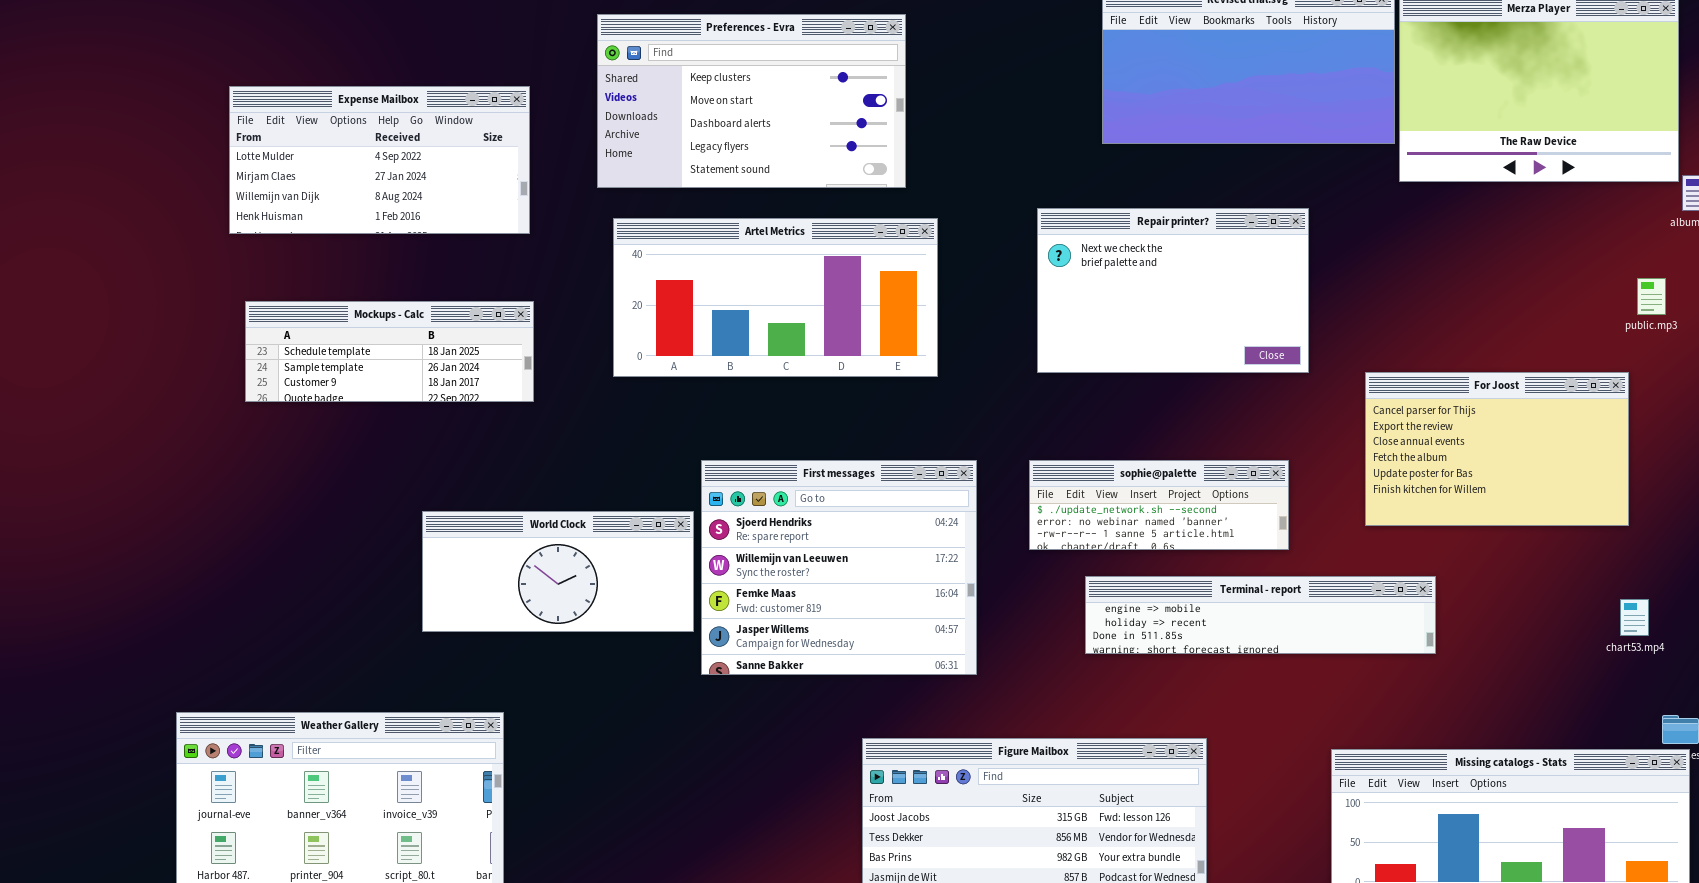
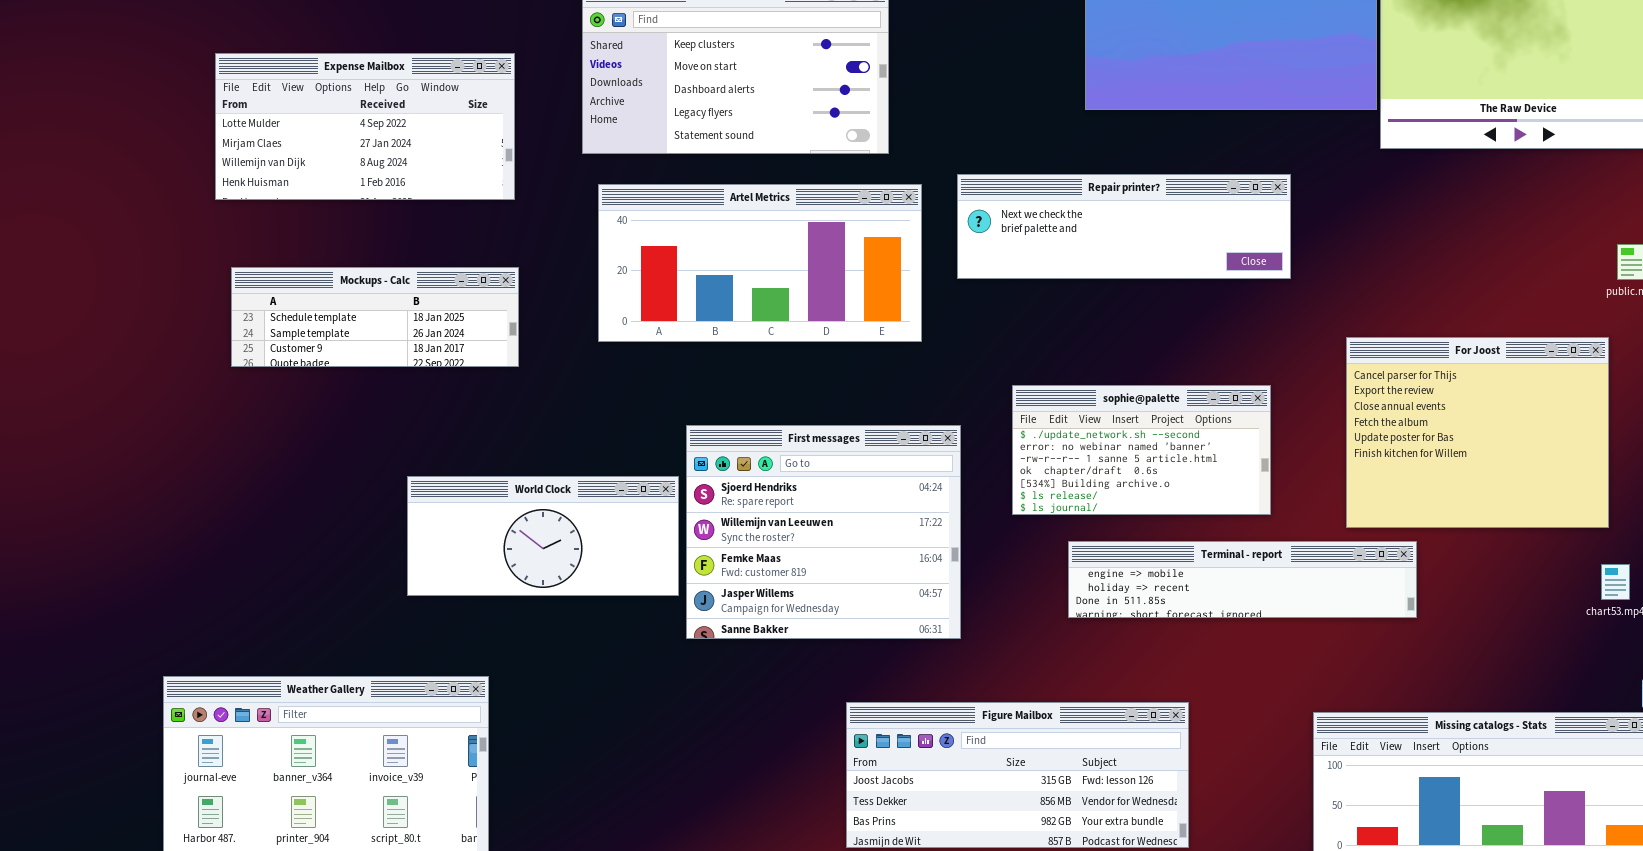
Repair printer?: [1037,208,1309,373] -> [957,174,1291,279], resized
For Joost: [1365,372,1629,526] -> [1346,337,1609,528], resized
sophie@palette: [1029,460,1289,550] -> [1012,385,1271,515], resized

